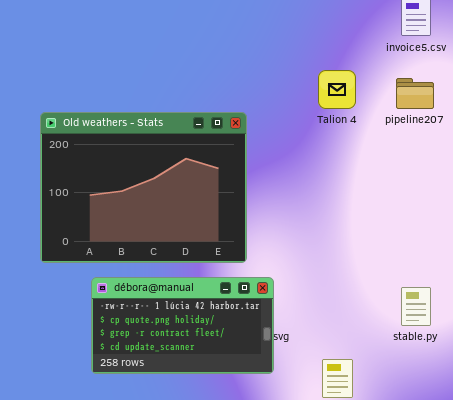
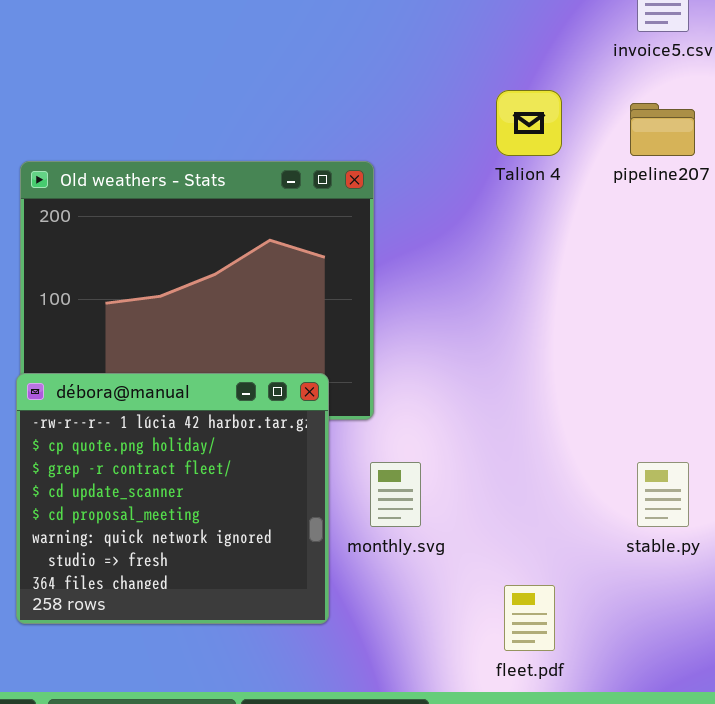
débora@manual: [91,277,274,374] -> [16,373,329,624], moved, resized

